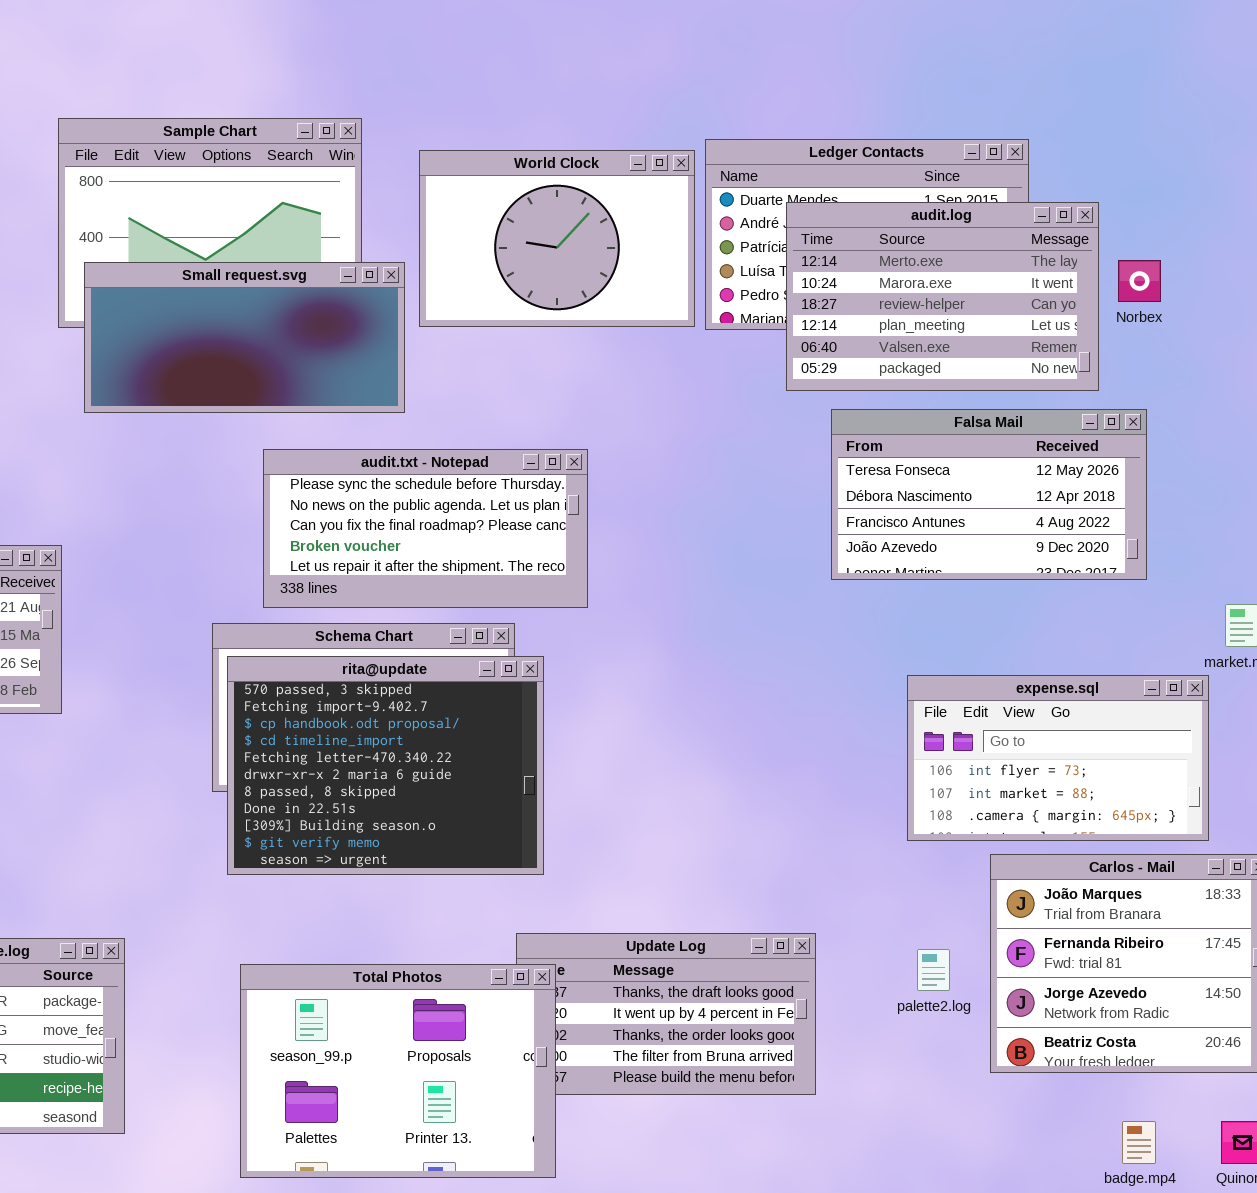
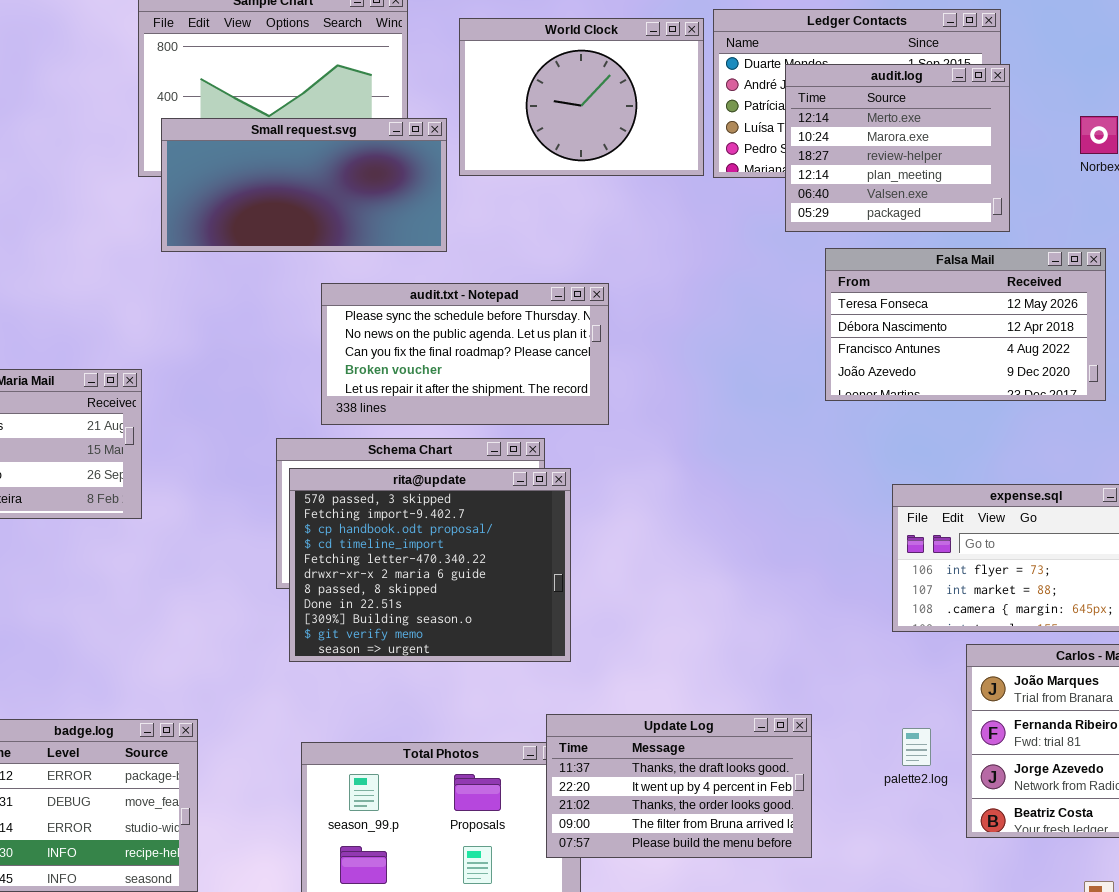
audit.log: [786,202,1099,391] -> [785,64,1010,232], resized
Update Log: [516,933,816,1095] -> [546,714,812,858], raised

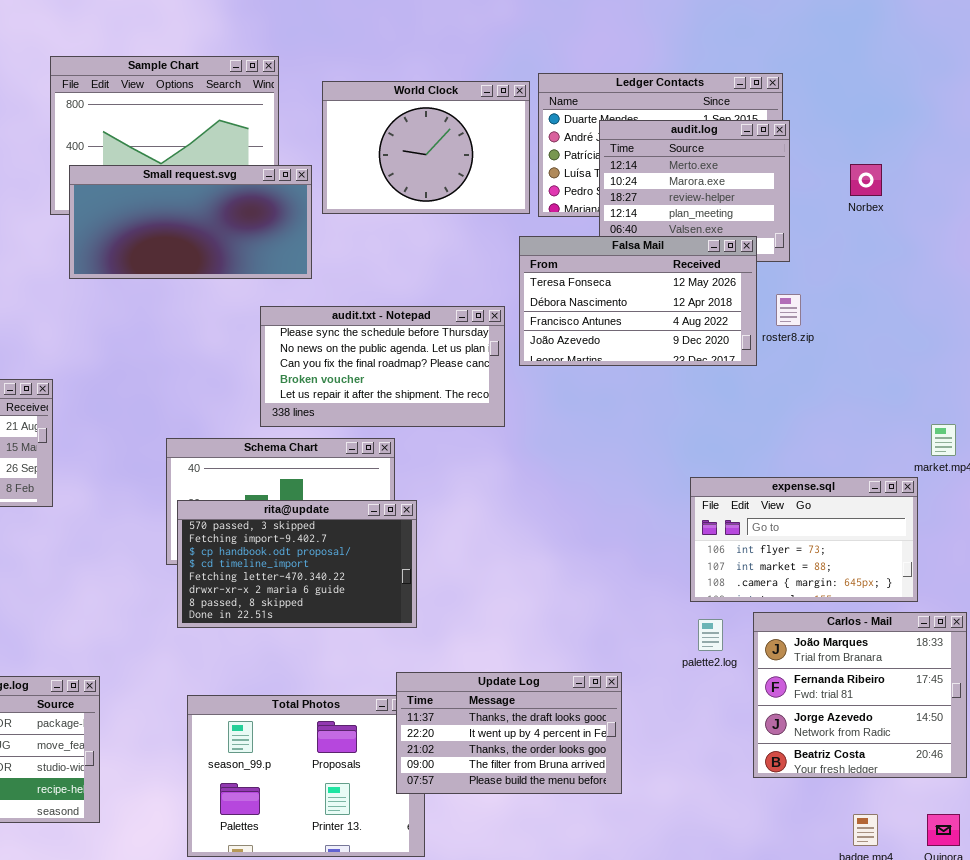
Falsa Mail: [825,248,1106,401] -> [519,236,757,366], moved
audit.txt - Notepad: [321,283,609,425] -> [260,306,505,427], moved
rita@update: [289,468,571,662] -> [177,500,417,628], resized
palette2.log: [902,728,931,766] -> [698,619,723,651], moved

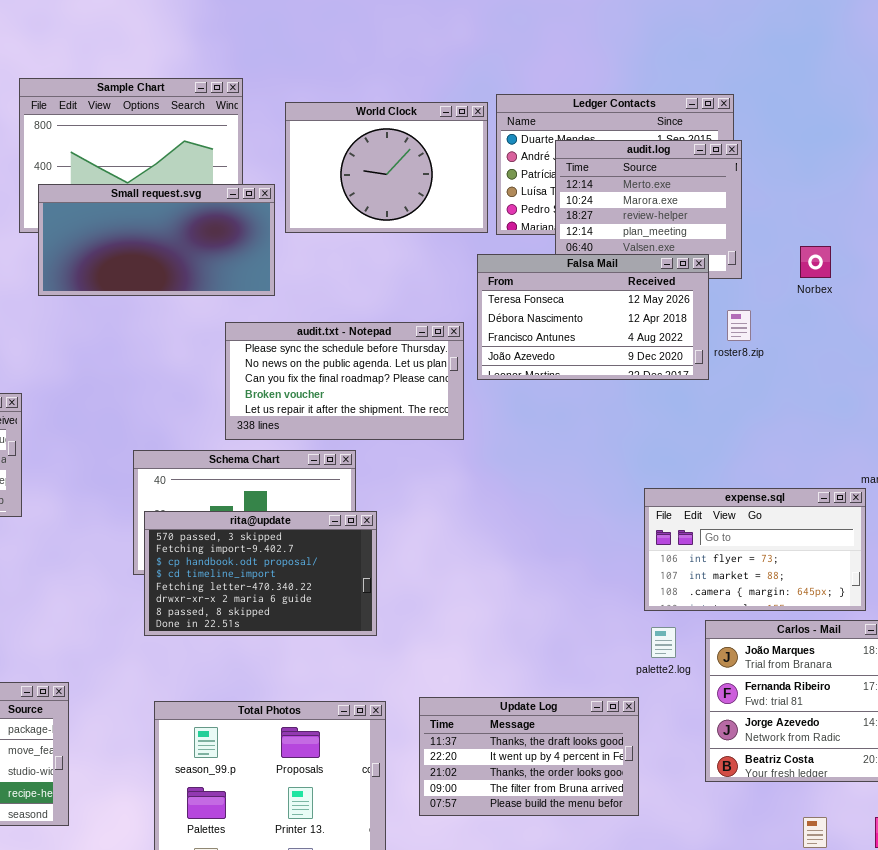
Norbex: [850,164,882,196] -> [800,246,831,278], moved
Update Log: [396,672,622,794] -> [419,697,639,816], moved

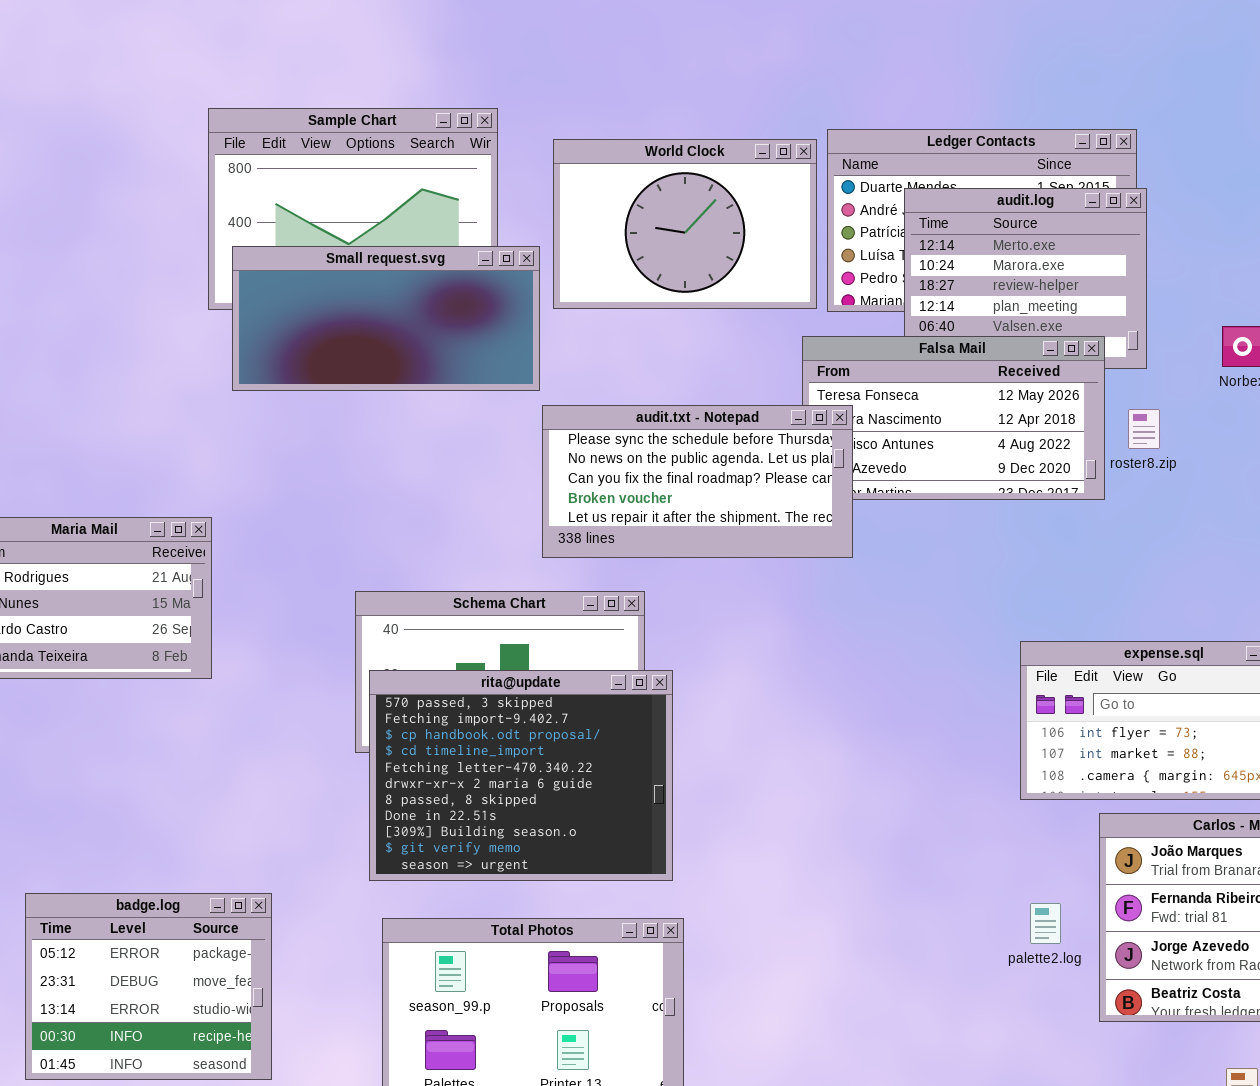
audit.txt - Notepad: [225,322,464,440] -> [542,405,853,558], moved
rita@update: [144,511,377,636] -> [369,670,673,881], resized
palette2.log: [651,627,676,658] -> [1030,903,1061,944], moved
Update Log: [419,697,639,816] -> none, closed

